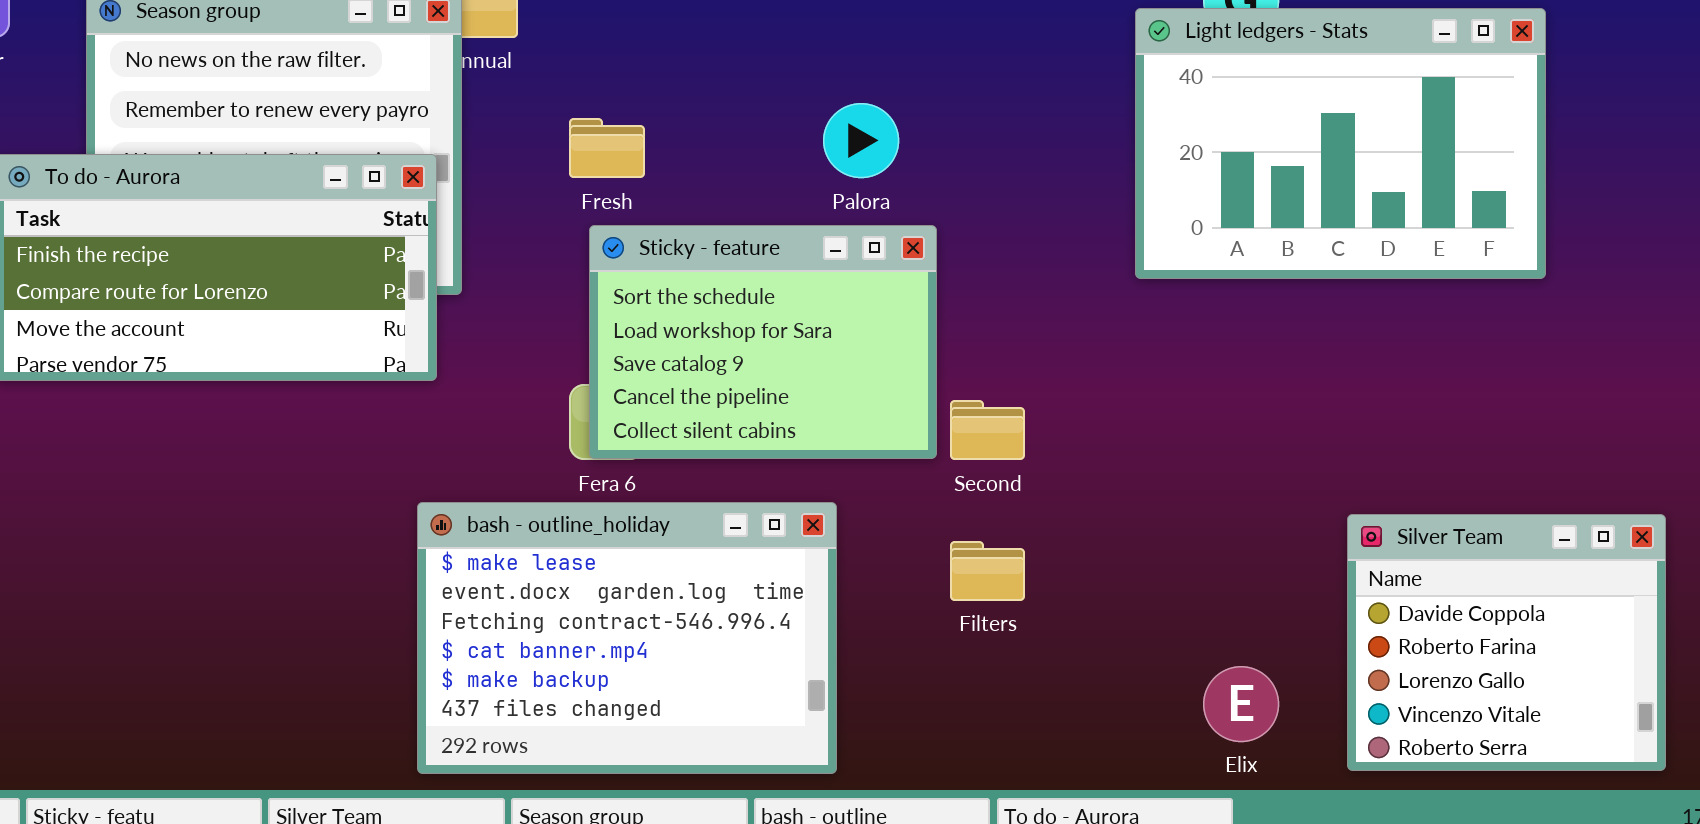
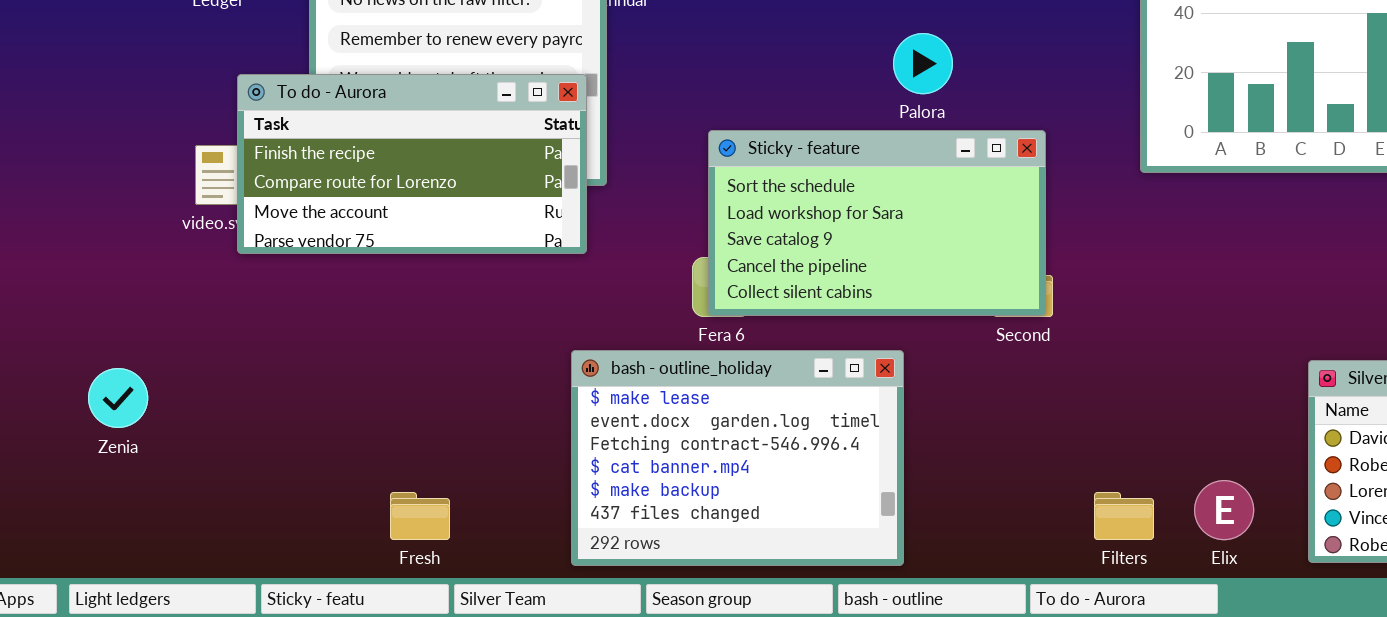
Fresh: [569,118,645,178] -> [390,492,450,540], moved
Sticky - feature: [589,225,937,459] -> [708,130,1046,316], resized
Filters: [950,541,1025,601] -> [1094,492,1154,540], moved

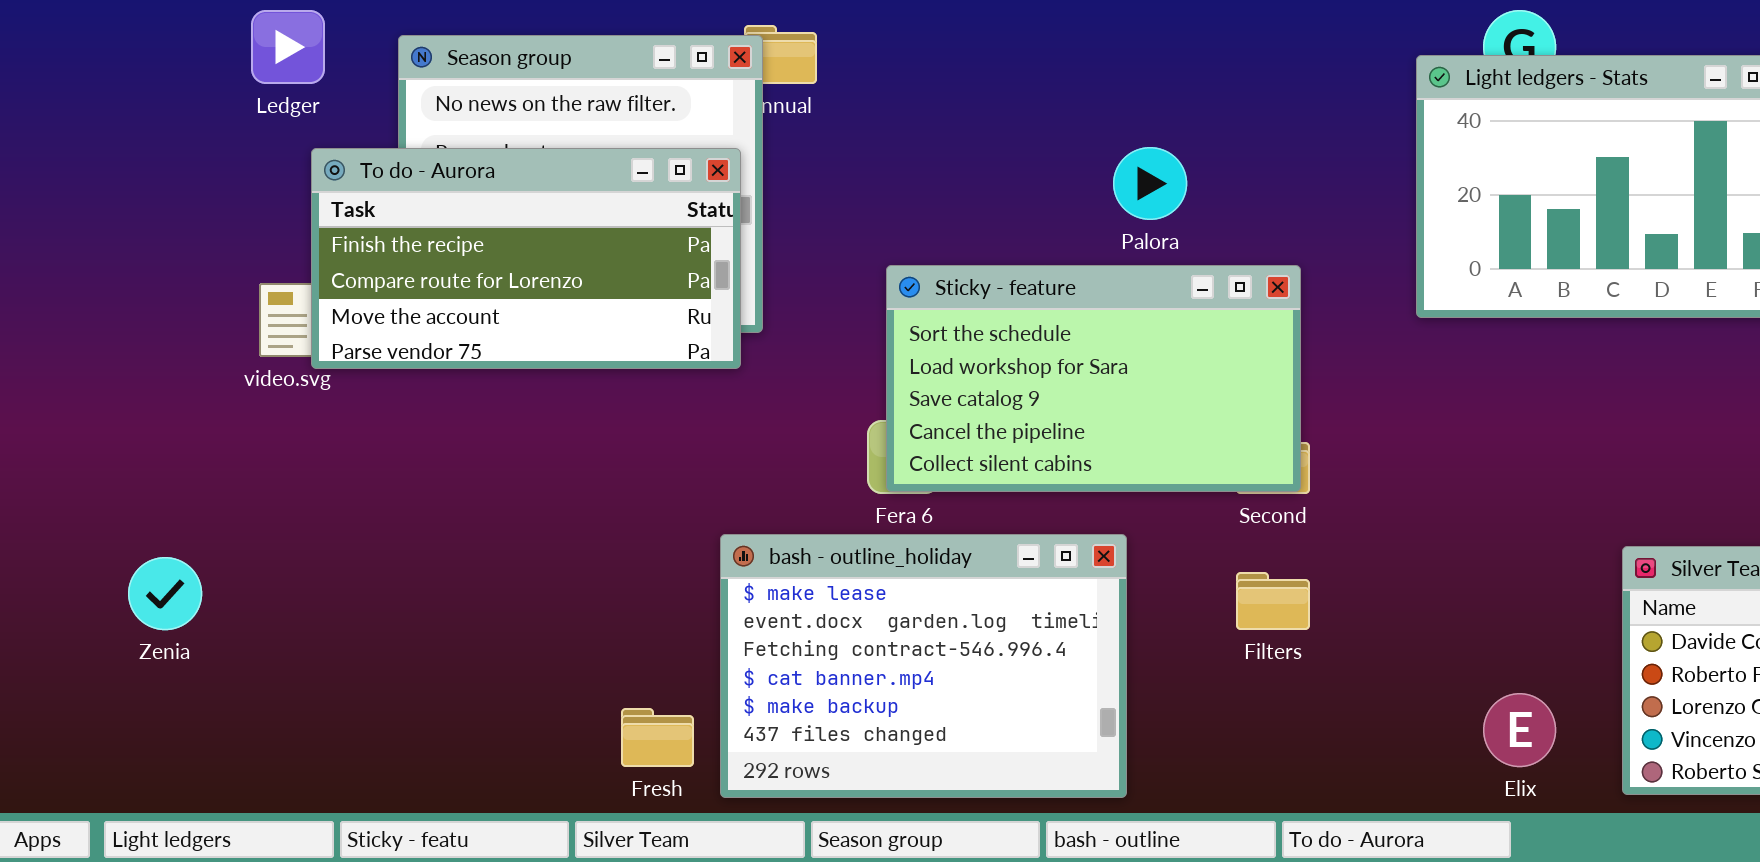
To do - Aurora: [237,74,587,254] -> [311,148,741,369], moved
Fresh: [390,492,450,540] -> [621,708,694,767], moved
Filters: [1094,492,1154,540] -> [1236,572,1310,630], moved

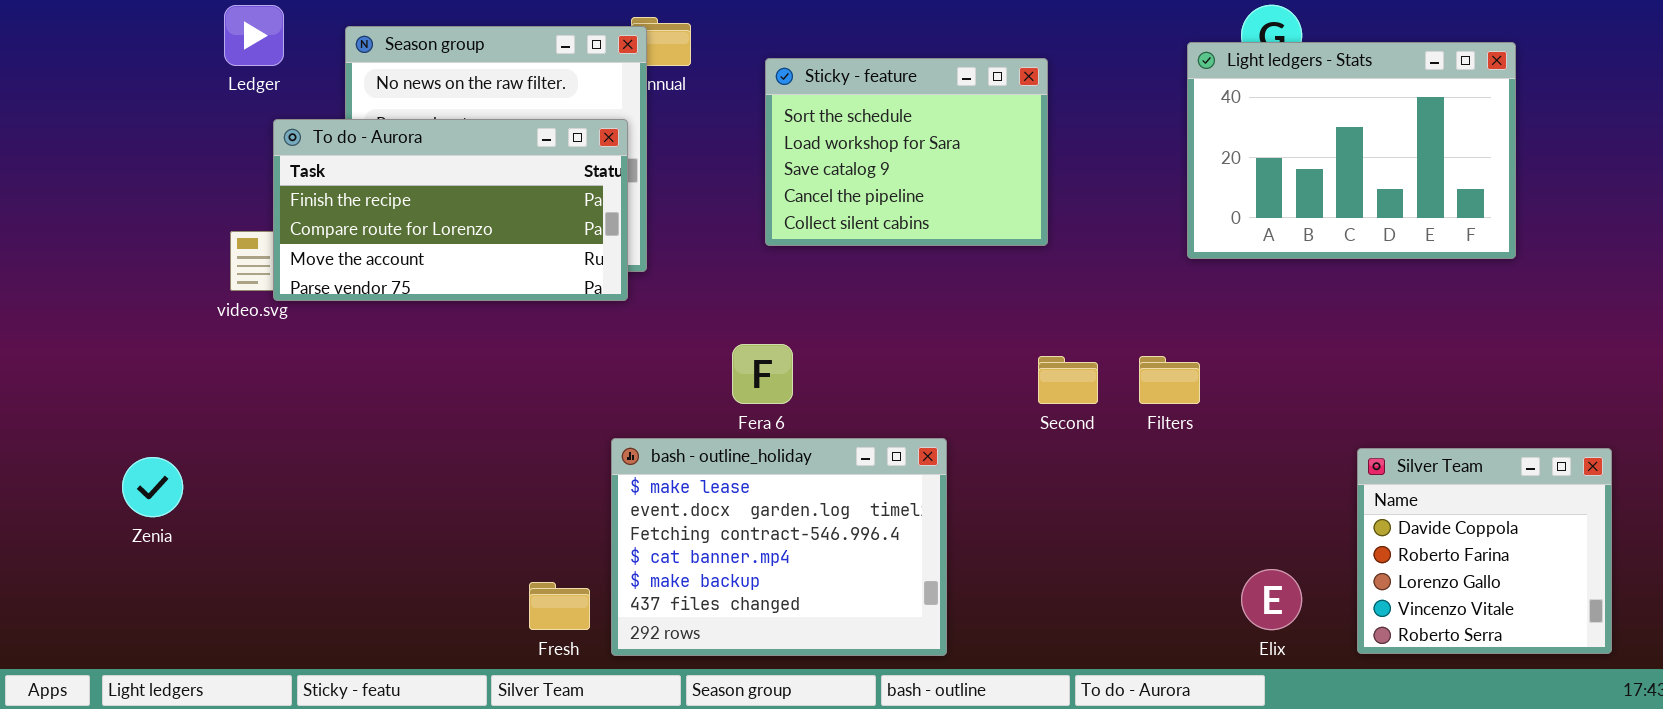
Sticky - feature: [886,265,1301,492] -> [765,58,1048,246], moved, resized
Filters: [1236,572,1310,630] -> [1139,356,1200,404], moved

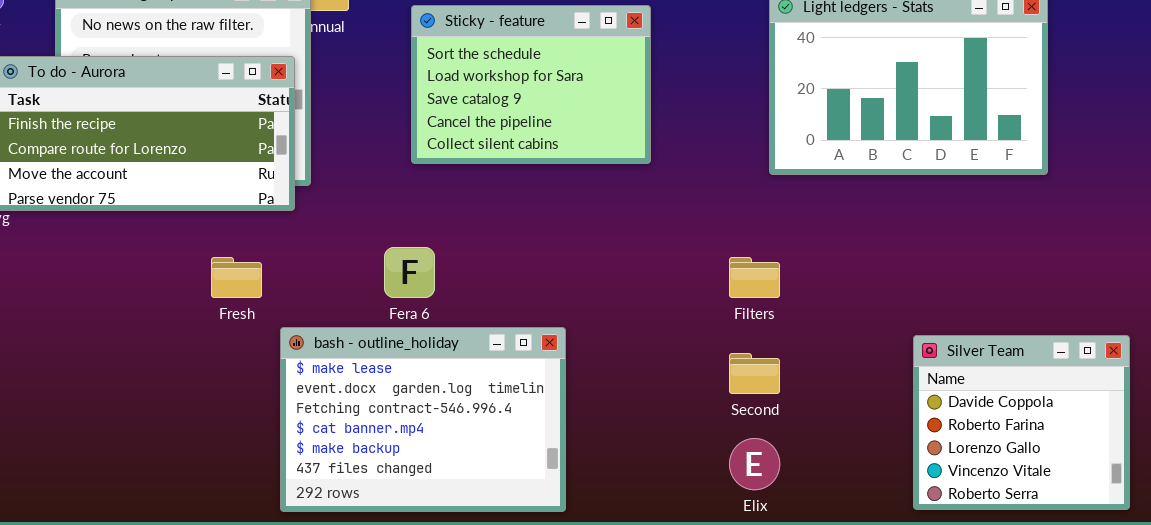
Second: [1038,356,1098,404] -> [729,353,780,394], moved
Elix: [1241,569,1302,630] -> [729,438,780,490], moved
Fresh: [529,582,590,630] -> [211,257,262,298], moved

